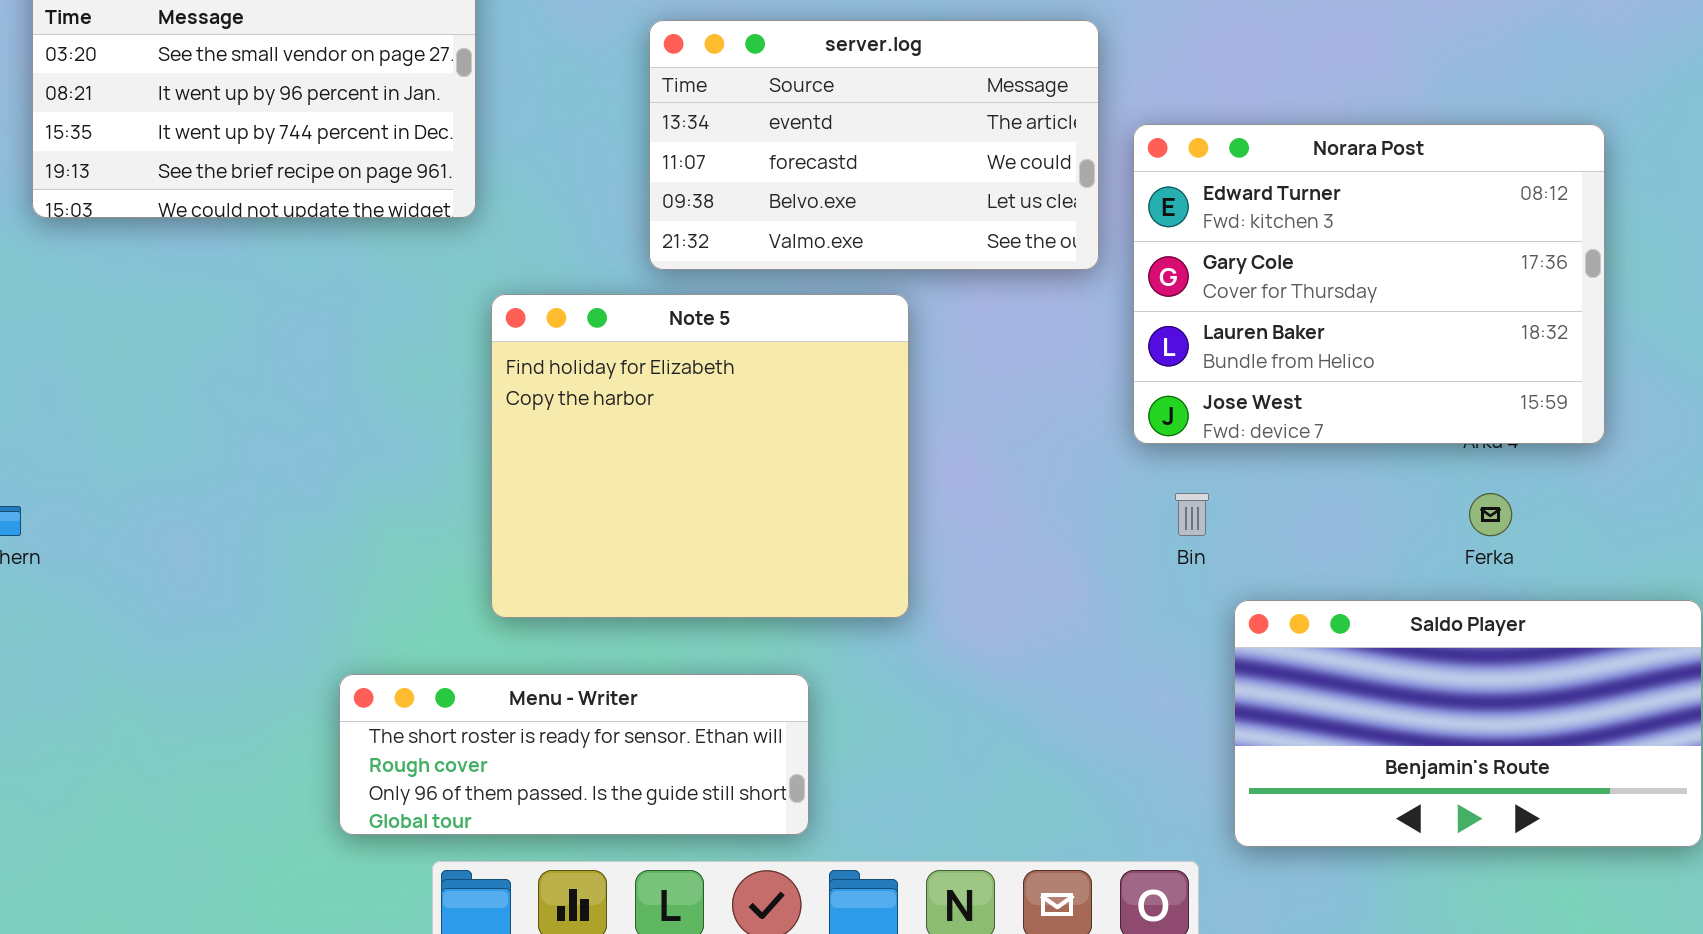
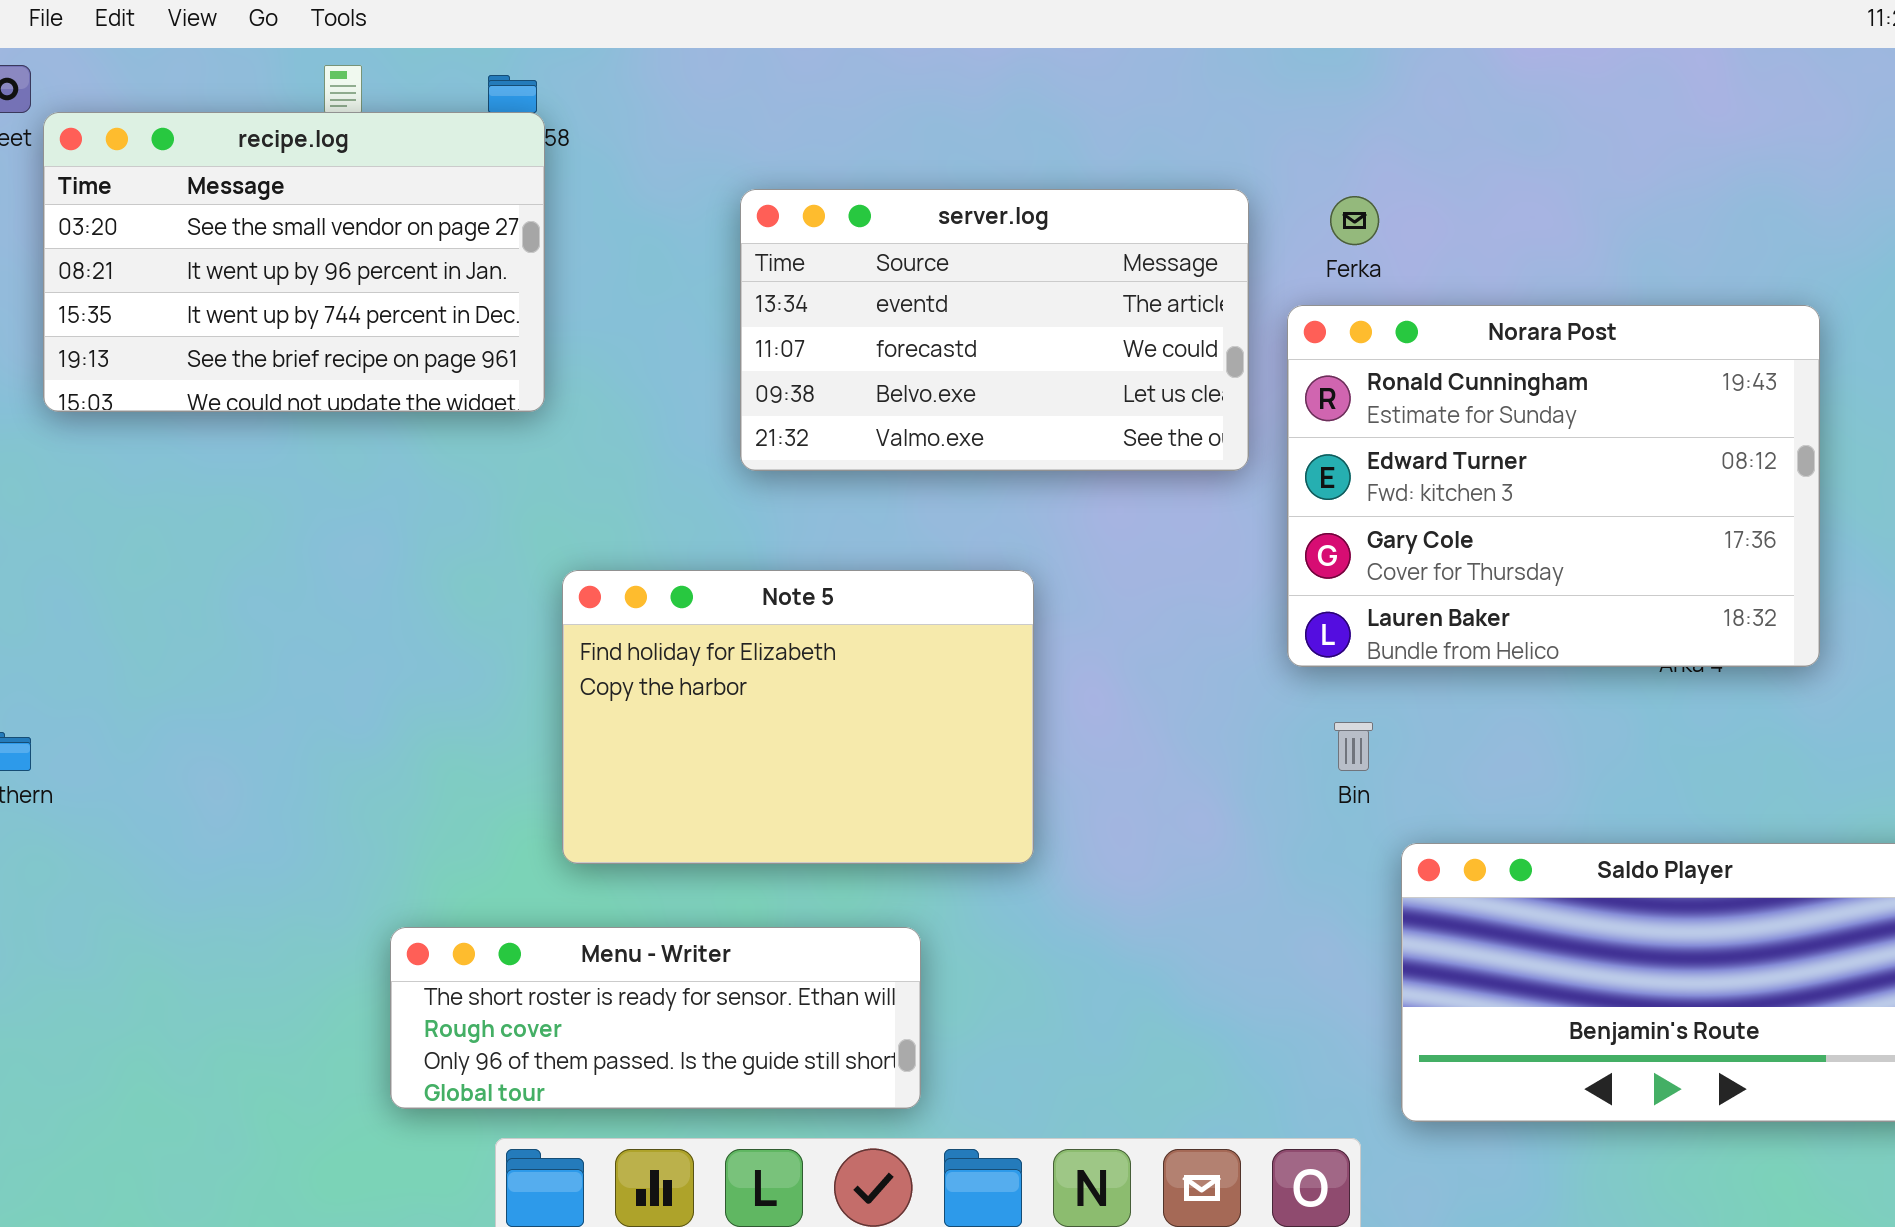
Norara Post: [1133,124,1605,444] -> [1287,305,1820,667], scrolled up 1 row
Note 5: [491,294,909,618] -> [562,570,1034,864], resized
Ferka: [1469,493,1512,536] -> [1330,196,1379,245], moved

